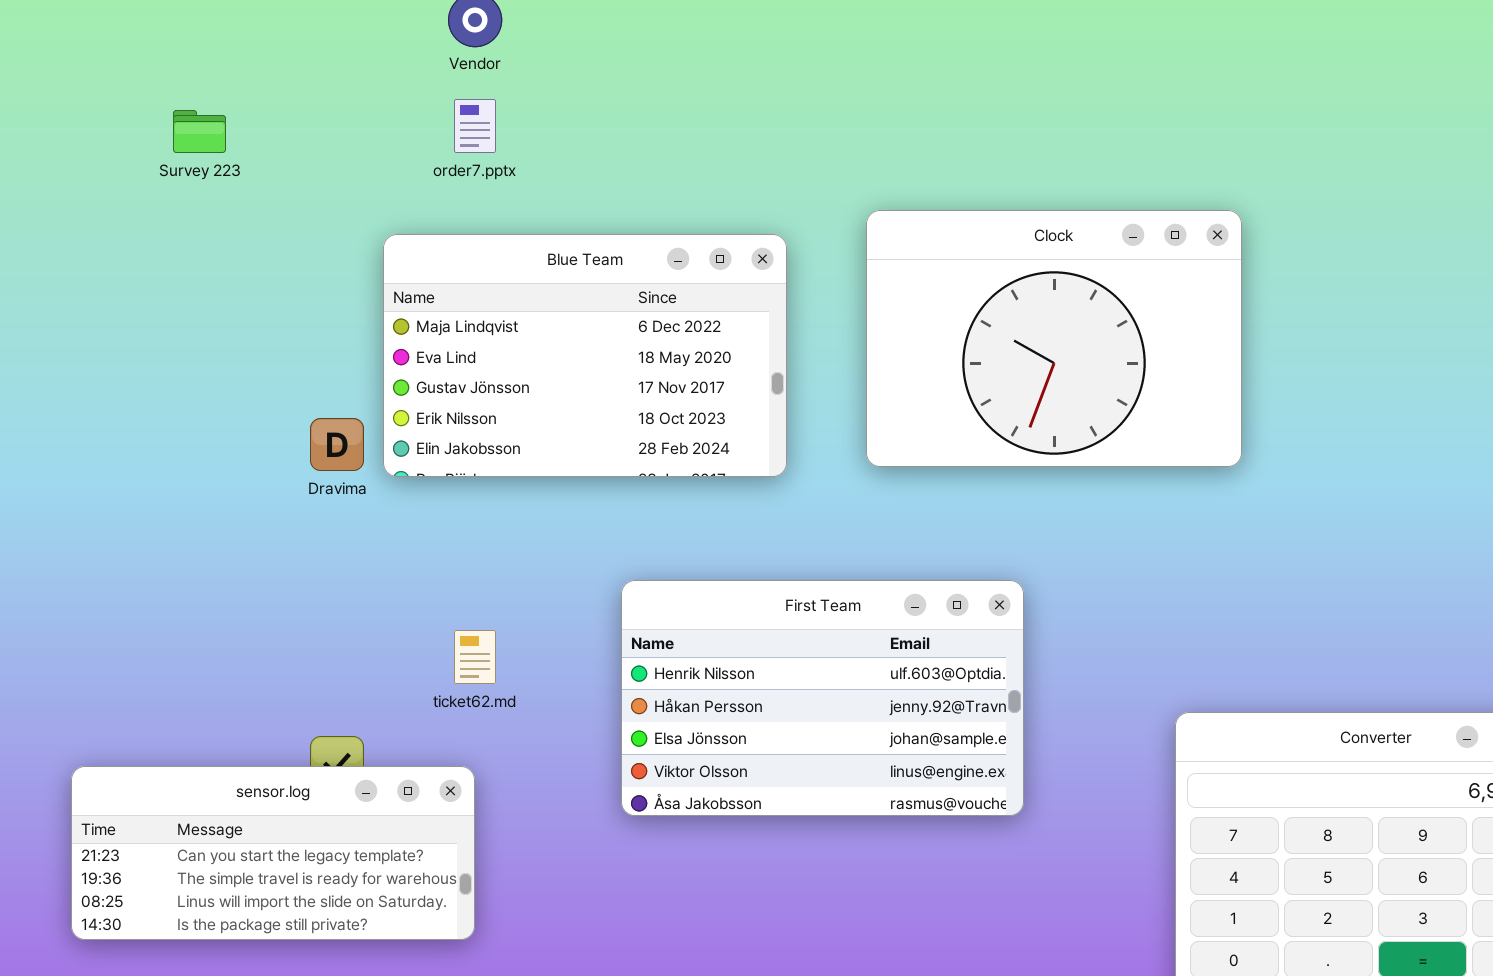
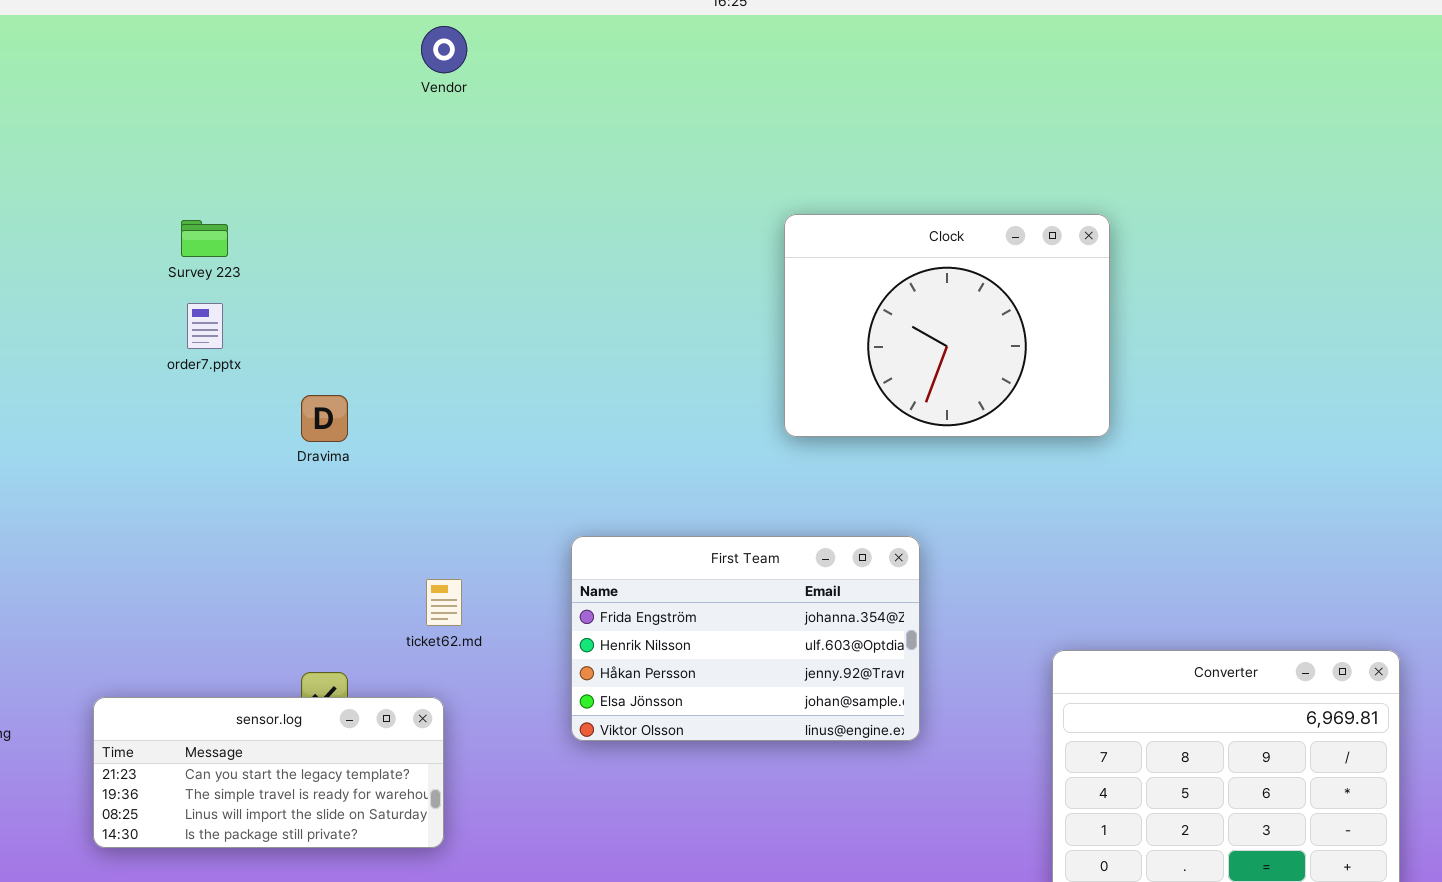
order7.pptx: [454,99,496,153] -> [187,303,223,349], moved
Survey 223: [173,110,226,153] -> [181,220,228,257], moved
Blue Team: [383,234,787,477] -> none, closed
First Team: [621,580,1024,816] -> [571,536,920,741], scrolled up 1 row

